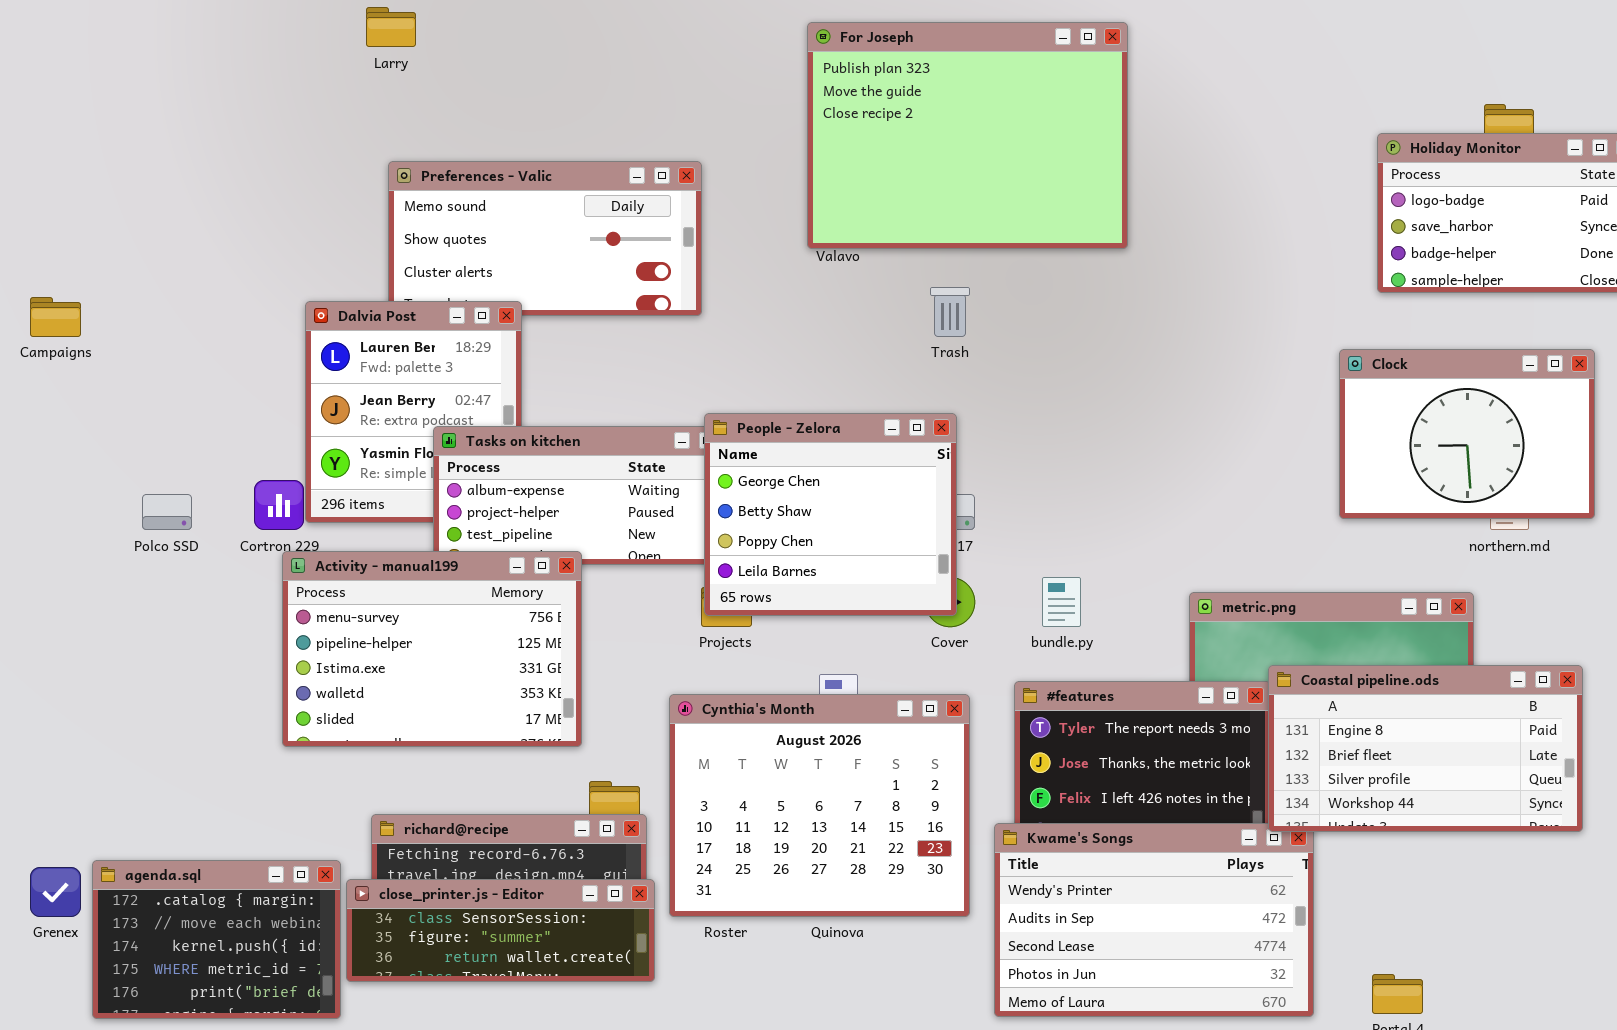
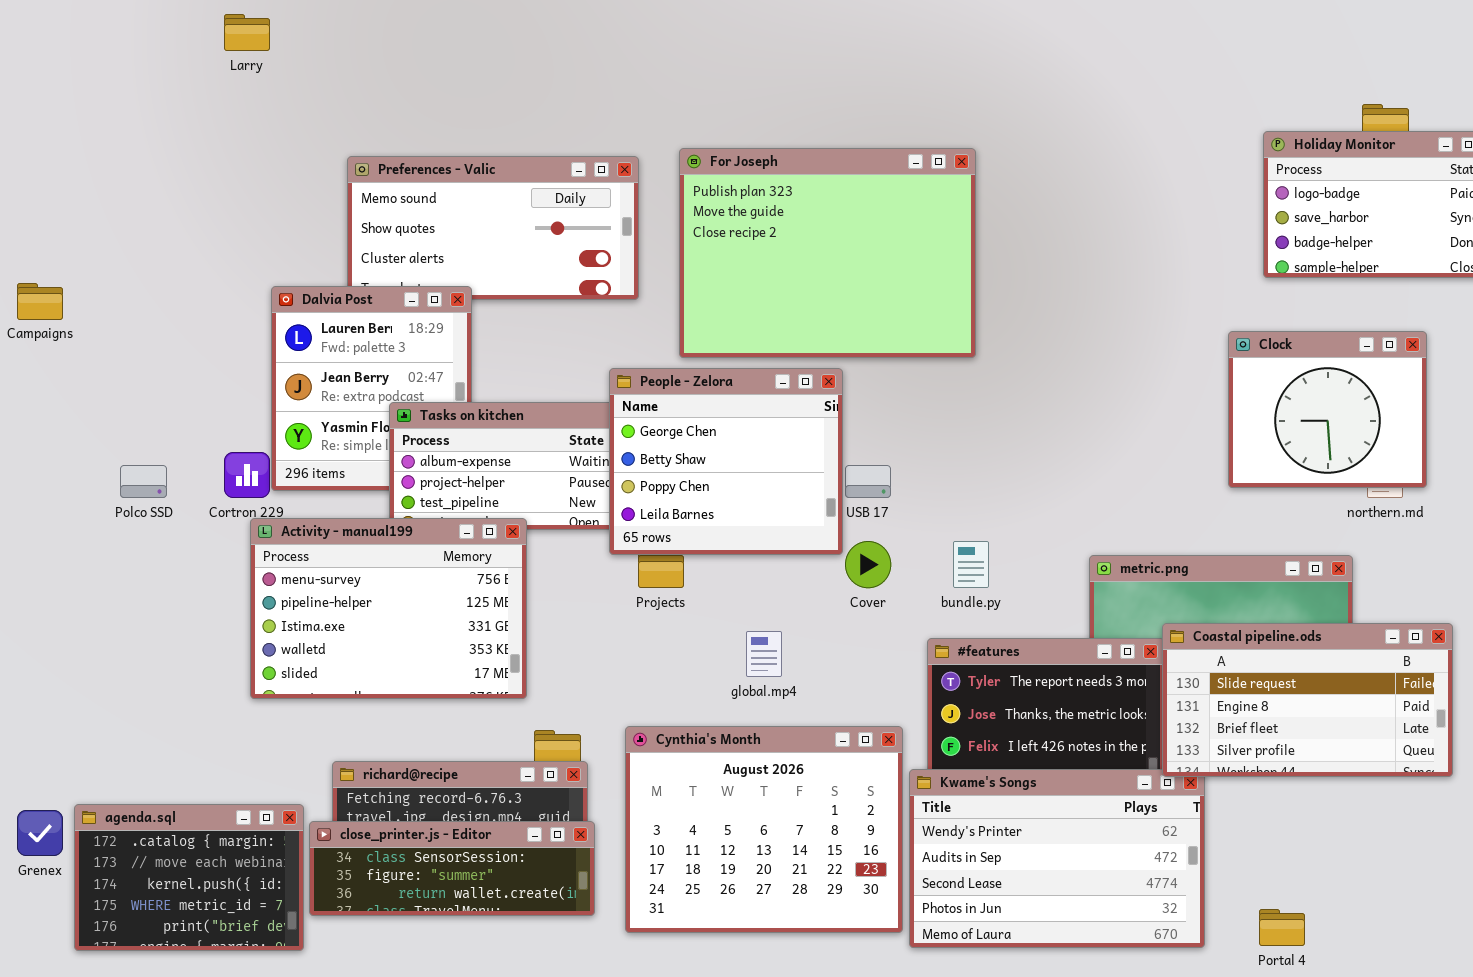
Larry: [366,7,416,47] -> [224,14,270,51], moved
For Joseph: [807,22,1128,249] -> [679,148,976,358], moved
Clock: [1339,349,1595,519] -> [1228,331,1427,488], resized
People - Zelora: [704,413,957,616] -> [609,368,843,555], moved
Coastal pipeline.ods: [1268,665,1583,832] -> [1162,623,1453,777], scrolled up 1 row
Cynthia's Month: [669,694,970,917] -> [625,726,903,933], moved

